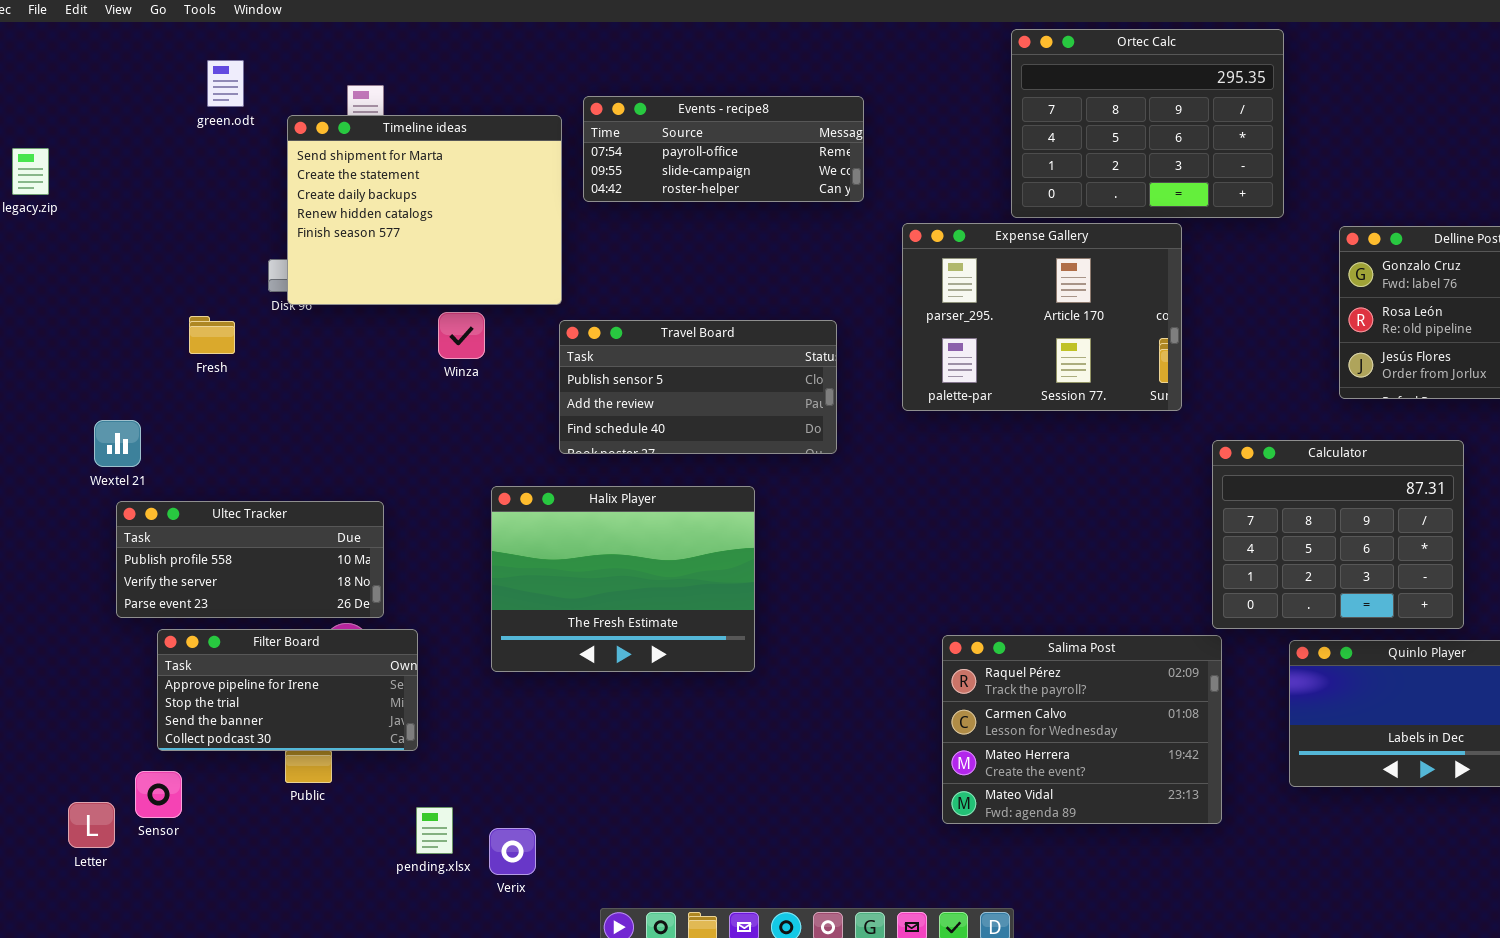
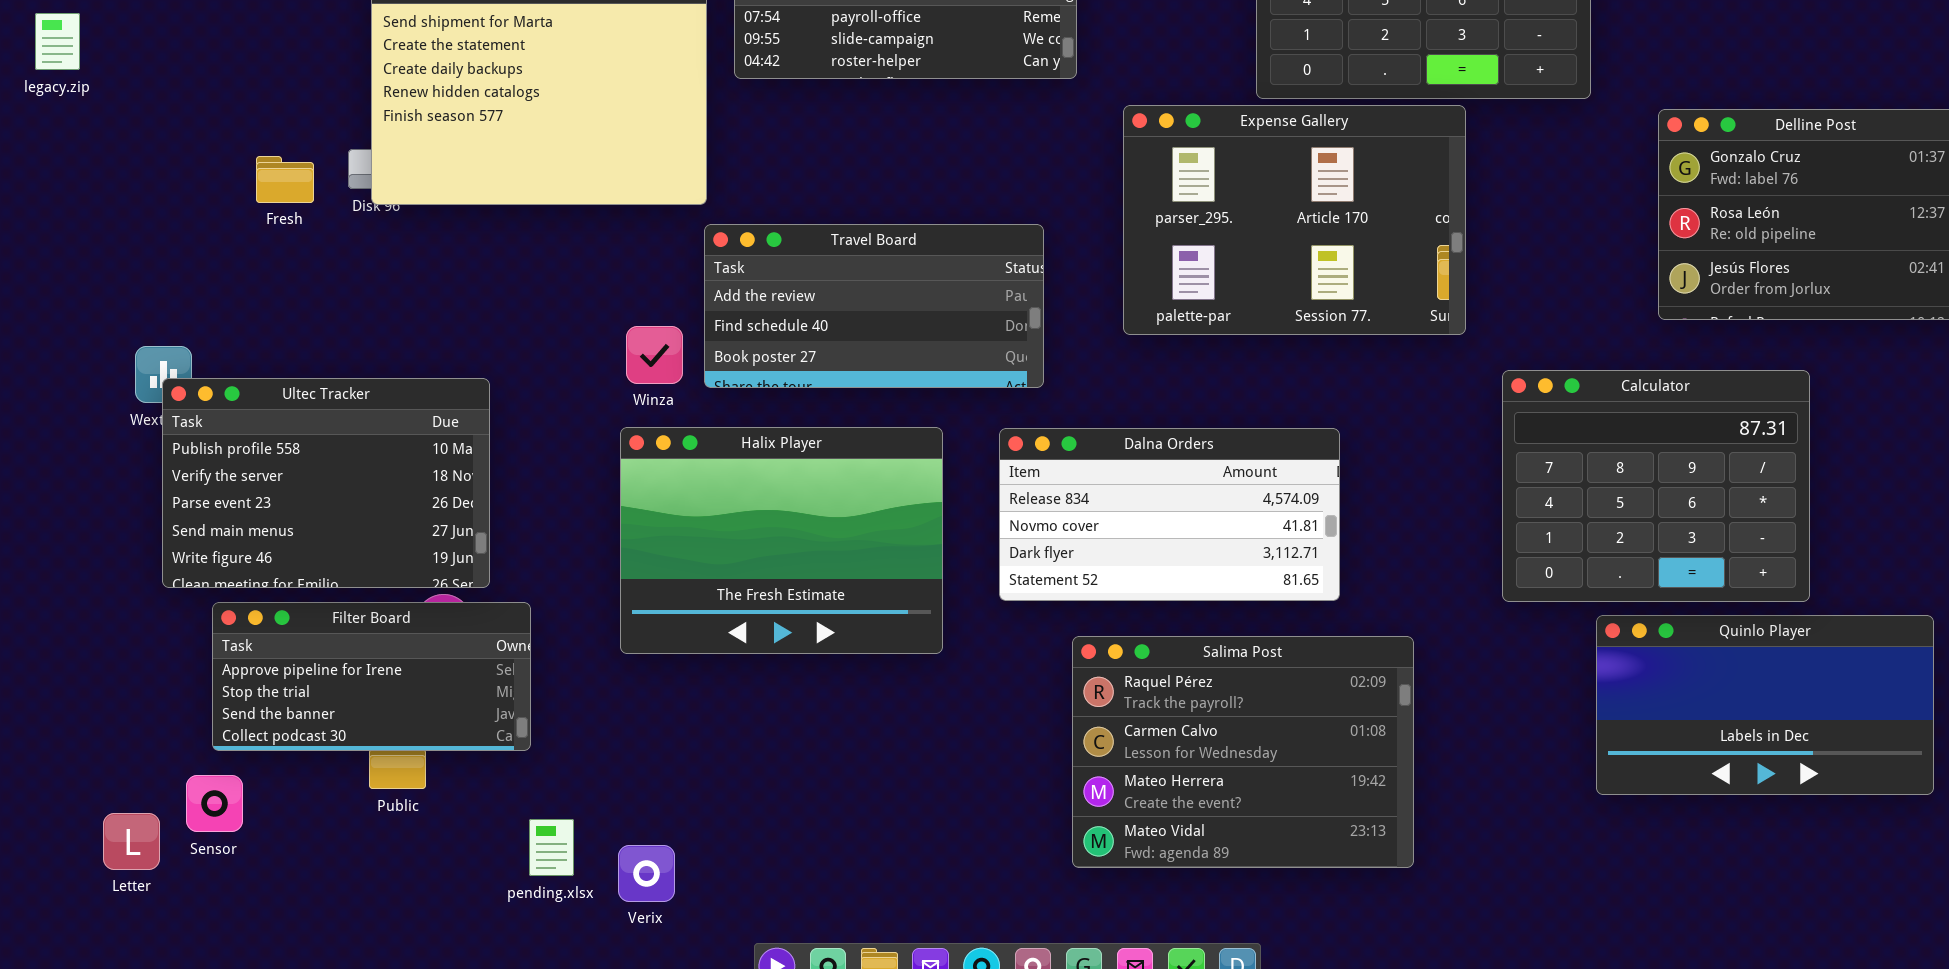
Winza: [438,312,485,359] -> [626,326,683,384], moved
Fresh: [189,316,235,354] -> [256,156,314,203], moved
Travel Board: [559,320,837,454] -> [704,224,1044,388], scrolled down 1 row
Dalna Orders: none -> [999,428,1340,601], opened
Ultec Tracker: [116,501,384,618] -> [162,378,490,588], resized
Salima Post: [942,635,1222,824] -> [1072,636,1414,868], moved

